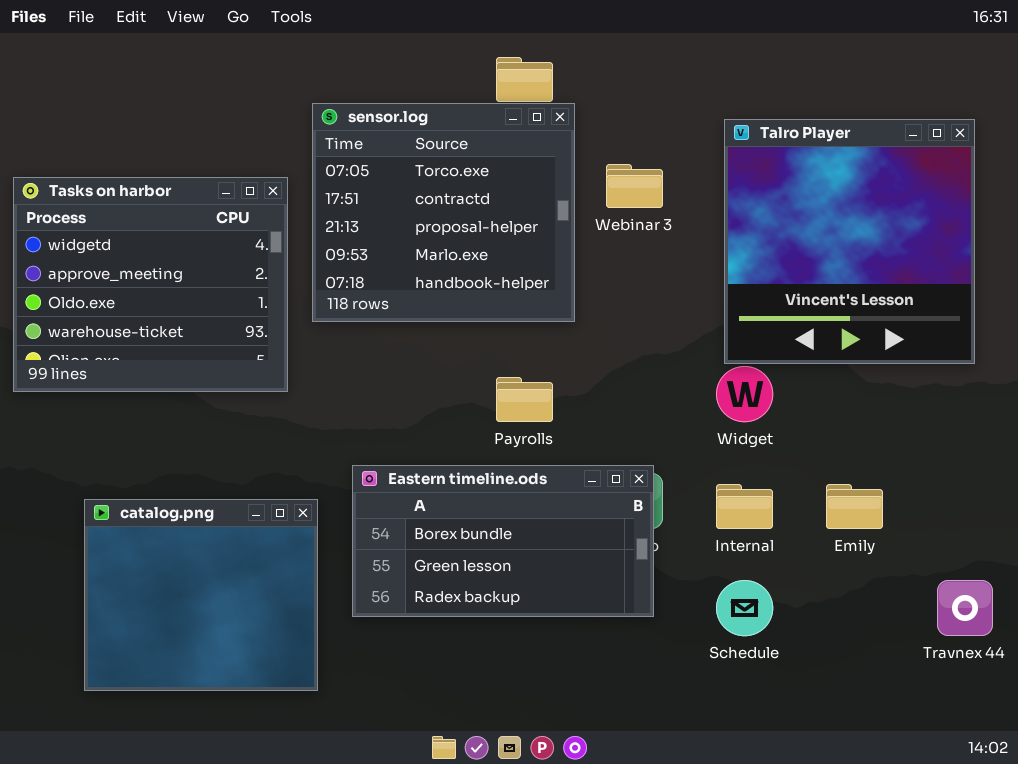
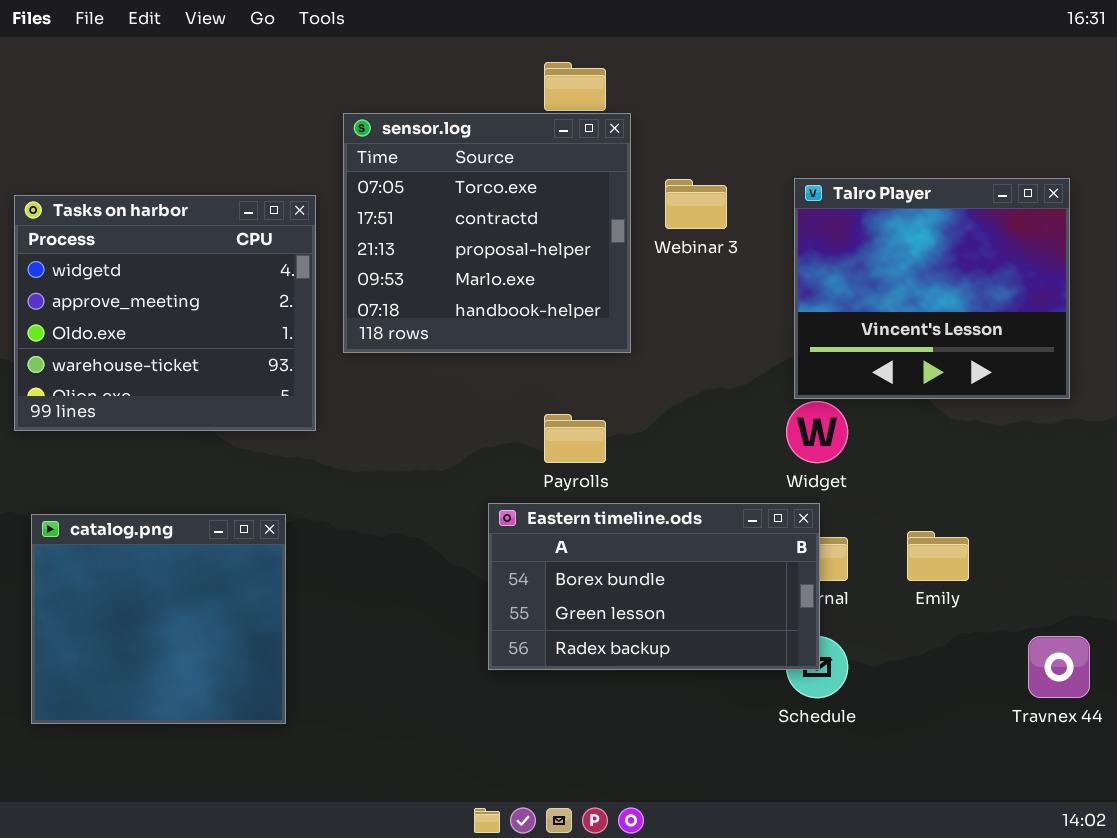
Talro Player: [724,119,975,364] -> [794,178,1070,399], resized
Eastern timeline.ods: [352,465,654,617] -> [488,503,820,670], moved
catalog.png: [84,499,318,691] -> [31,514,286,724], moved

